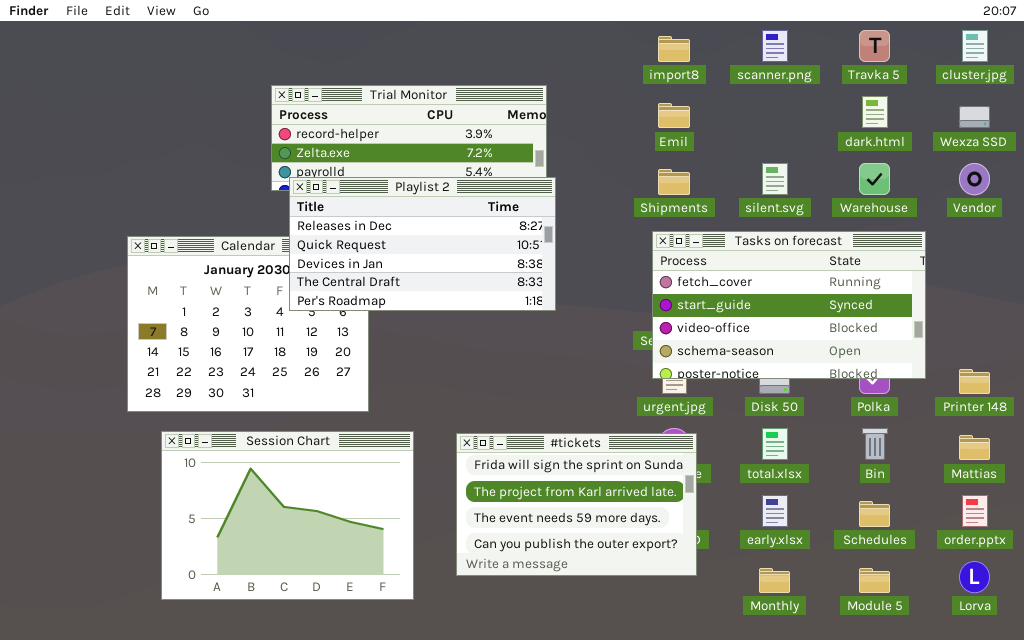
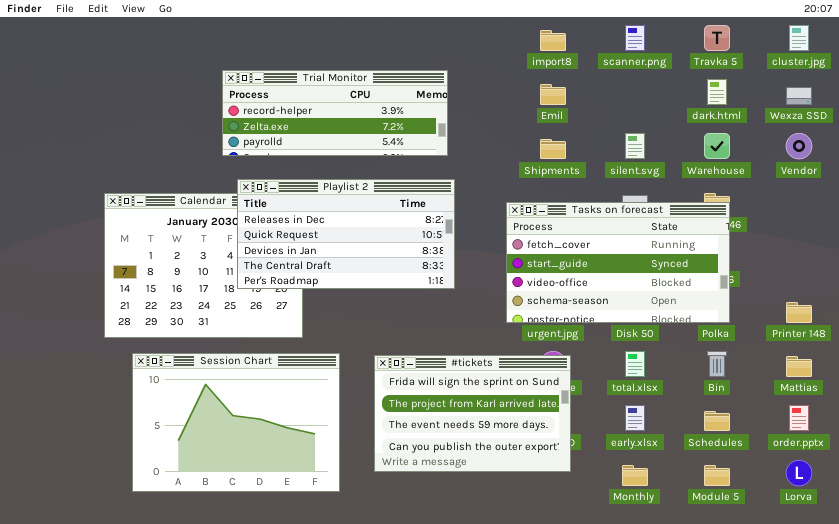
Playlist 2: [289,177,556,311] -> [237,179,455,289], moved
Tasks on forecast: [652,231,926,379] -> [506,202,730,323], moved

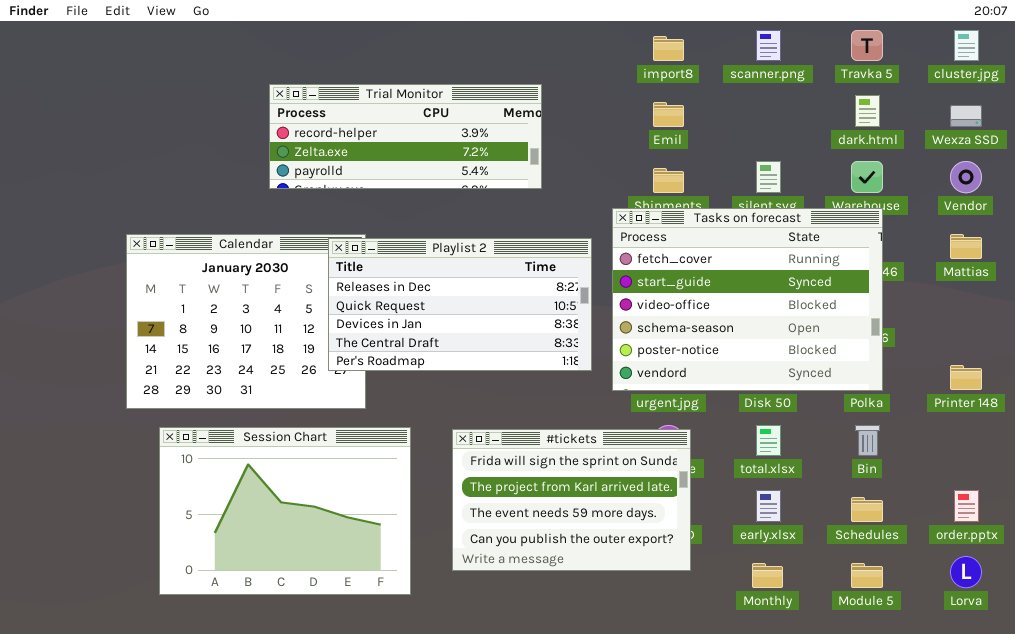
Playlist 2: [237,179,455,289] -> [328,238,592,371], moved
Tasks on forecast: [506,202,730,323] -> [612,208,883,391], resized
Mattias: [786,356,812,377] -> [950,234,982,259], moved

